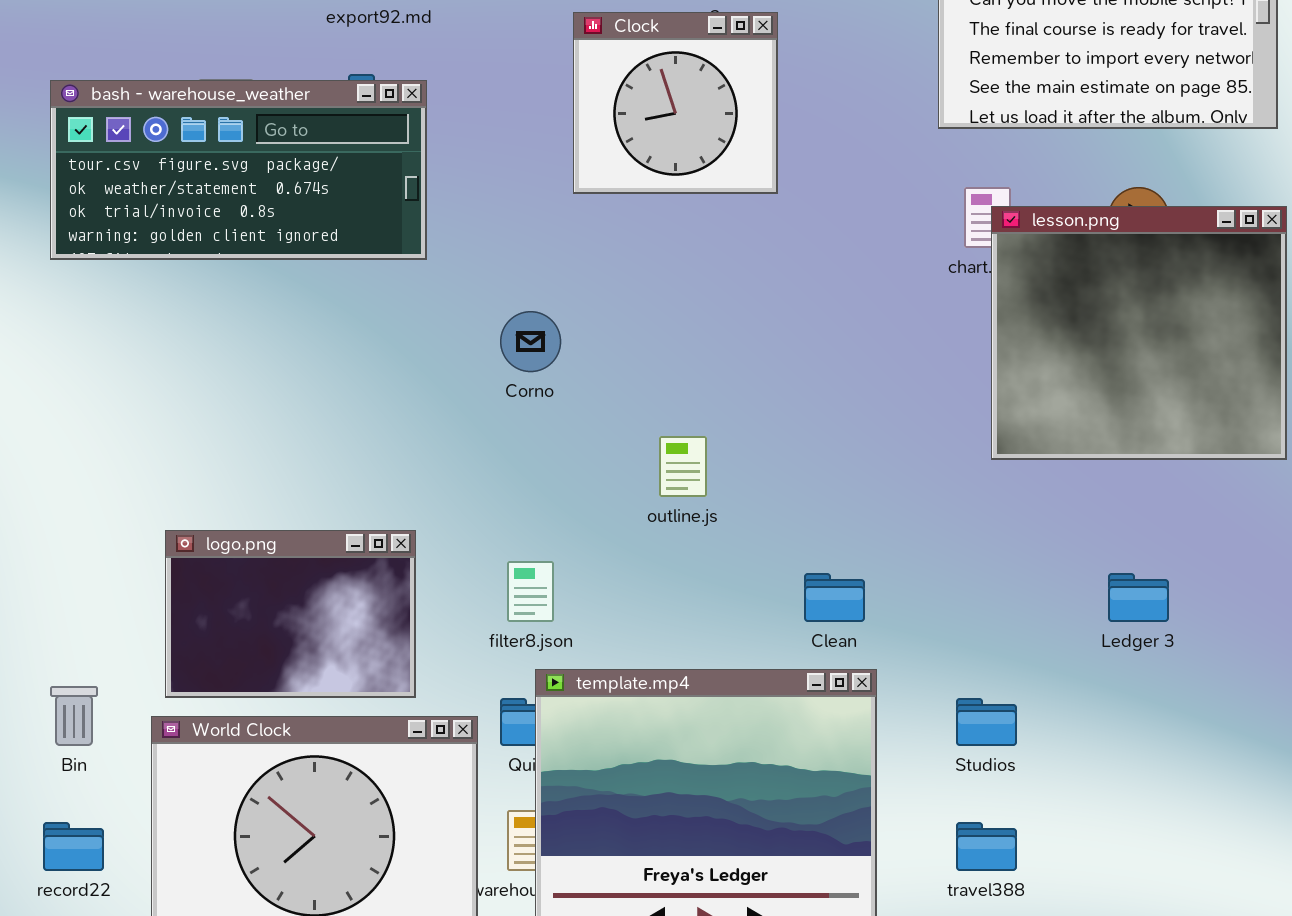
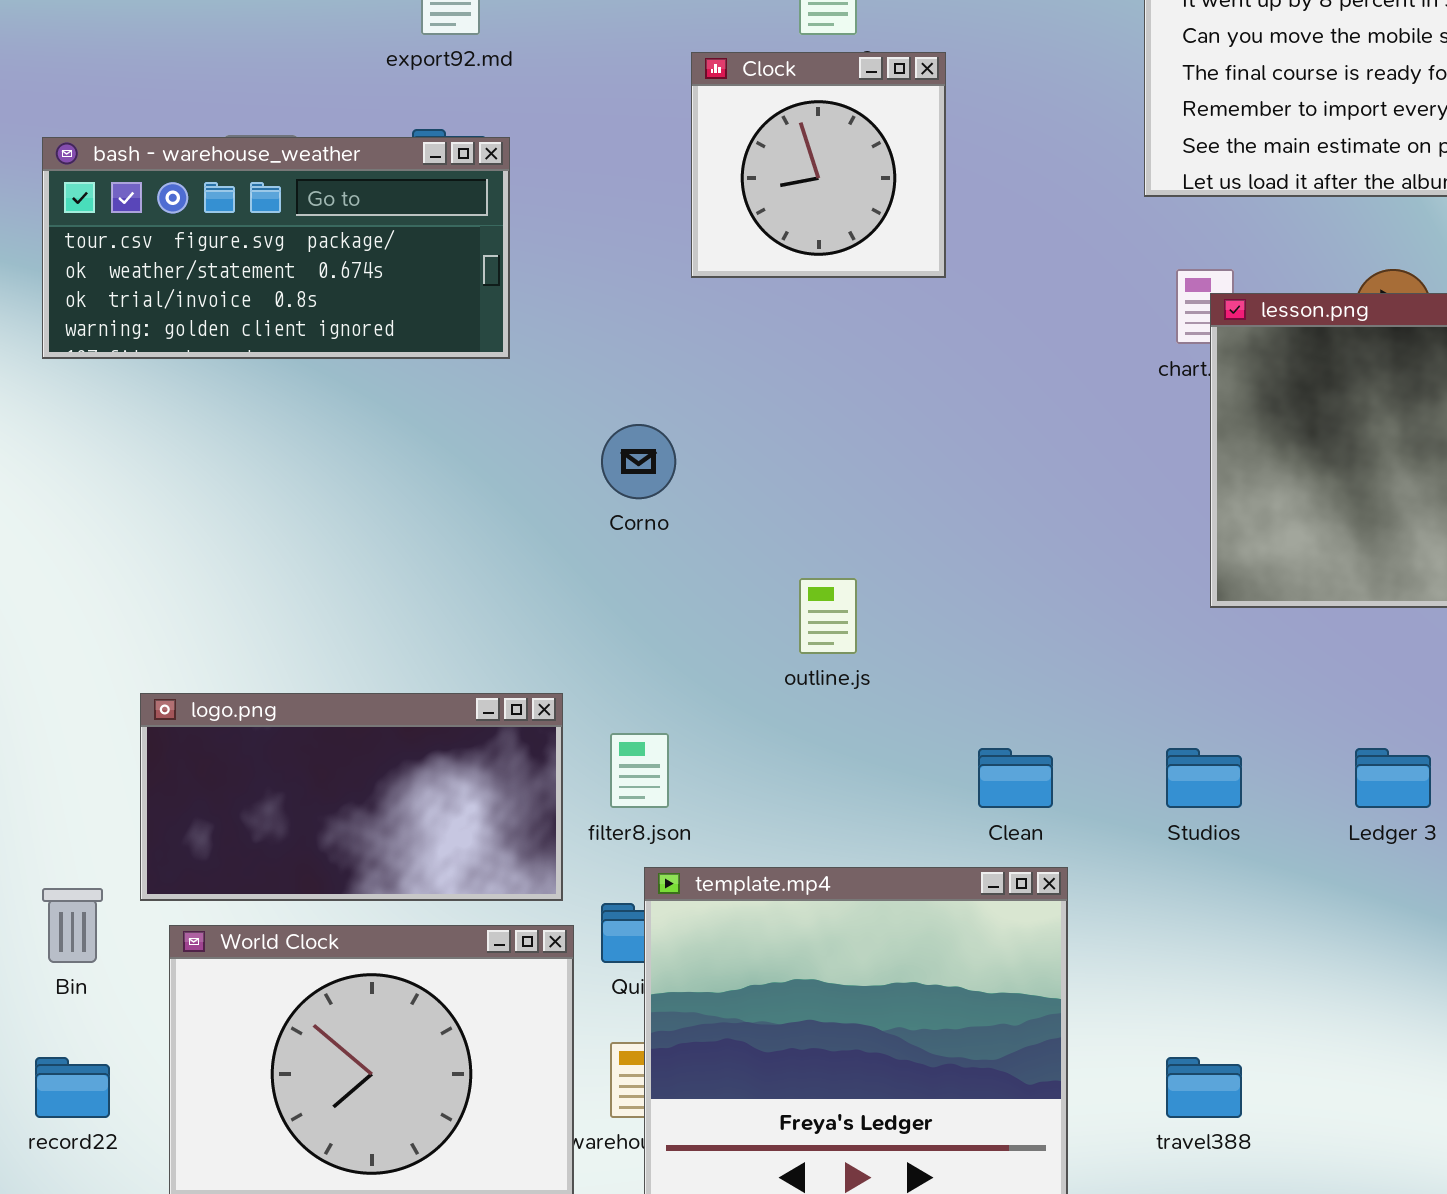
logo.png: [165,530,416,698] -> [140,693,563,901], moved, resized
Studios: [956,698,1017,746] -> [1166,748,1242,808], moved

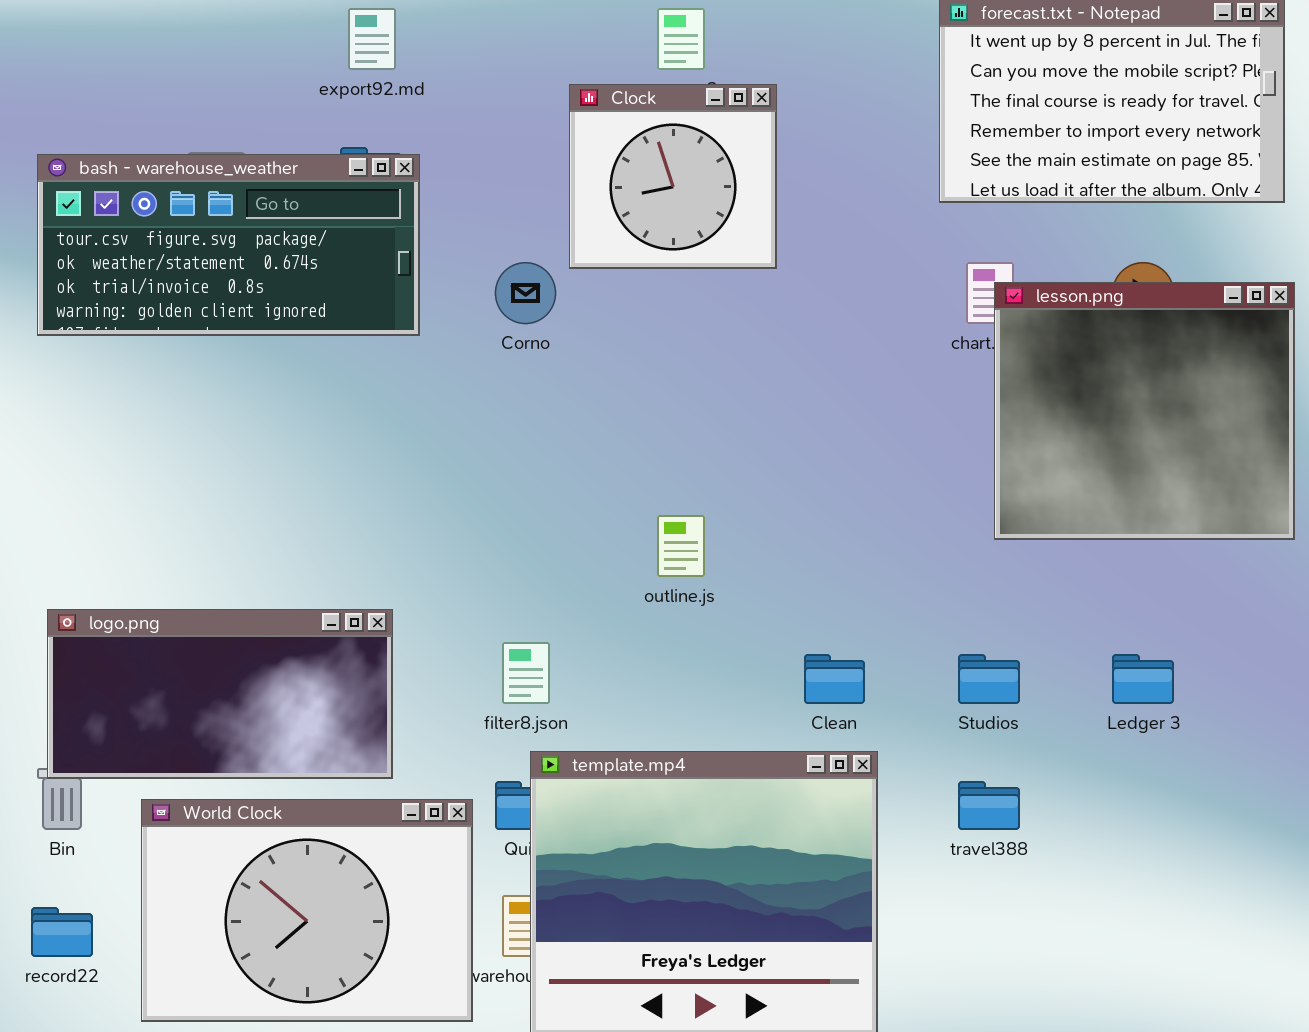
Corno: [601,424,676,499] -> [495,262,556,324], moved
logo.png: [140,693,563,901] -> [47,609,393,779], moved
travel388: [1166,1057,1242,1118] -> [958,781,1020,830], moved

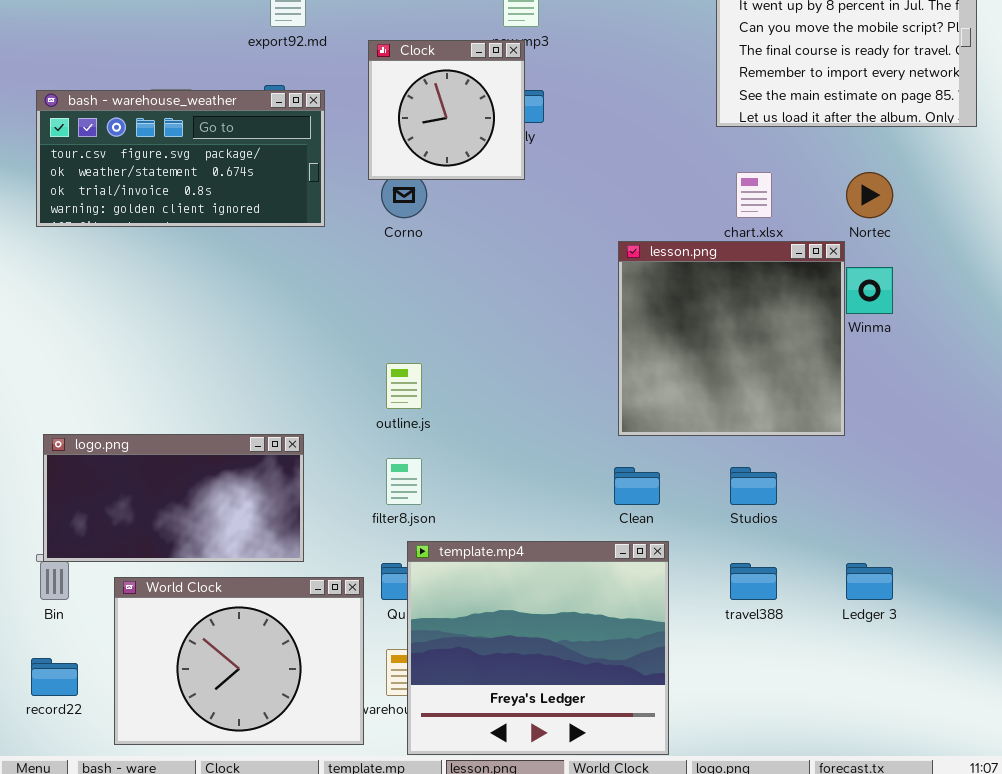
Clock: [569,84,777,269] -> [368,40,525,180], moved
lesson.png: [994,282,1295,540] -> [618,241,845,436], moved
outline.js: [657,515,705,577] -> [386,363,422,409], moved
Ledger 3: [1112,654,1174,704] -> [846,563,893,600], moved

